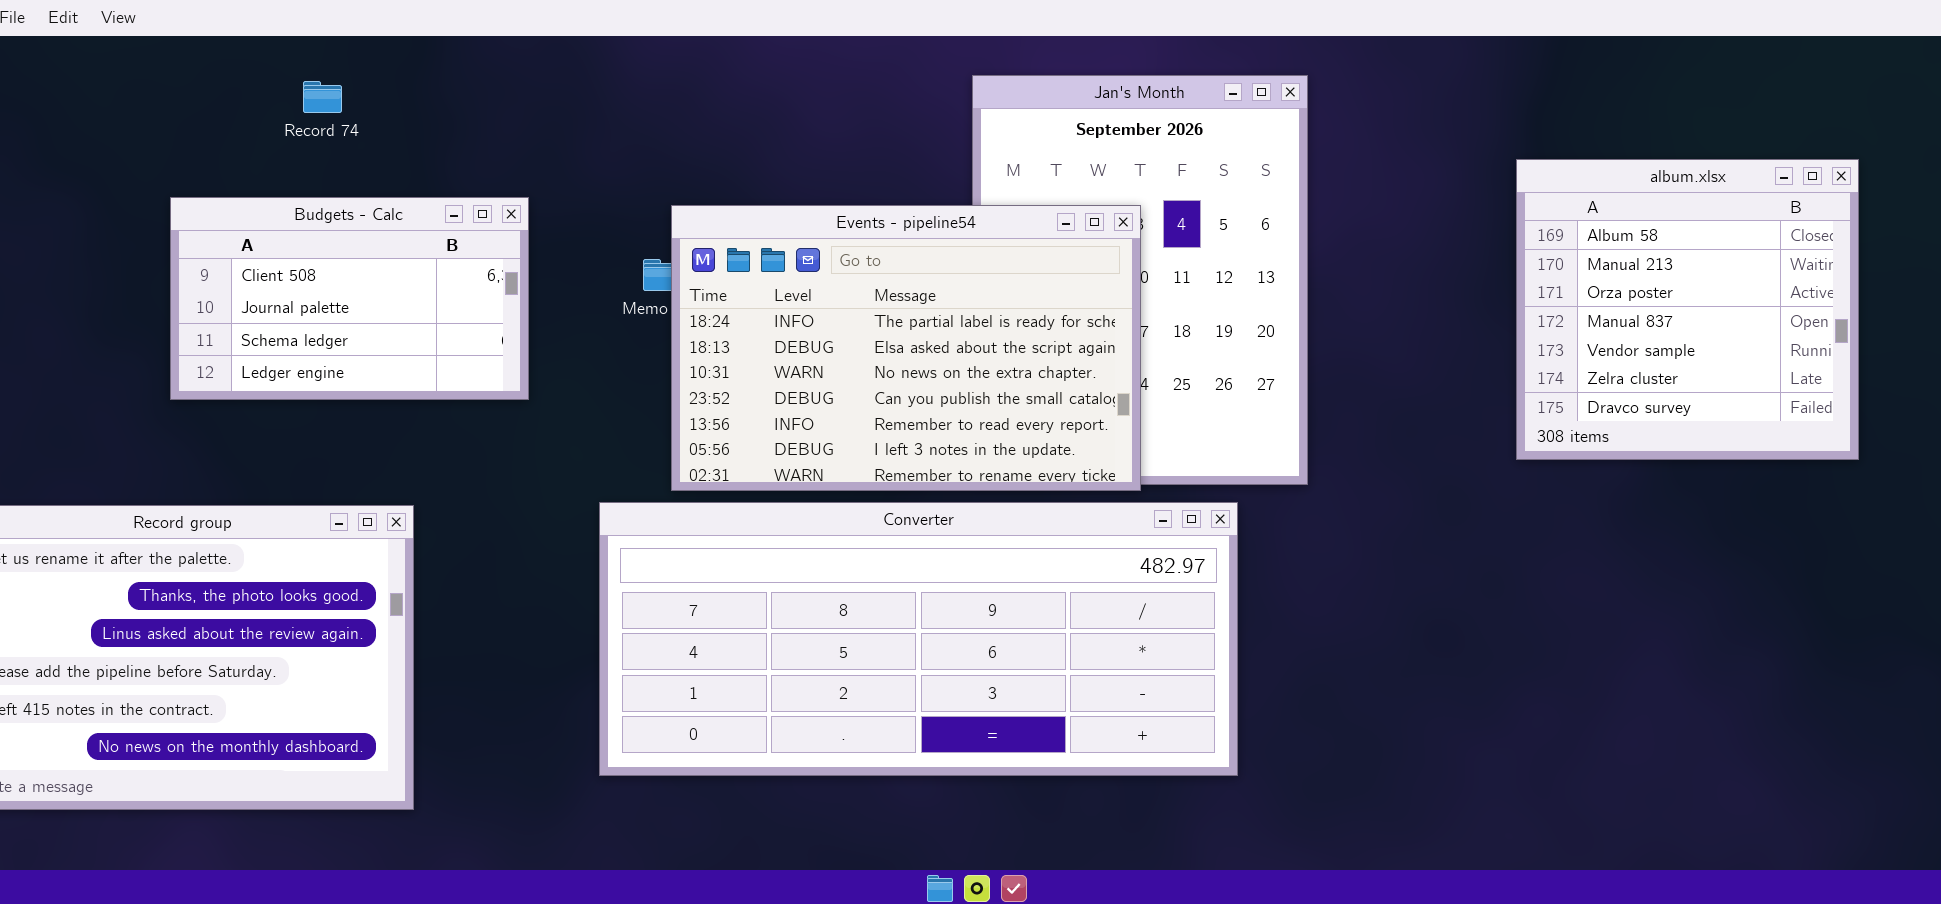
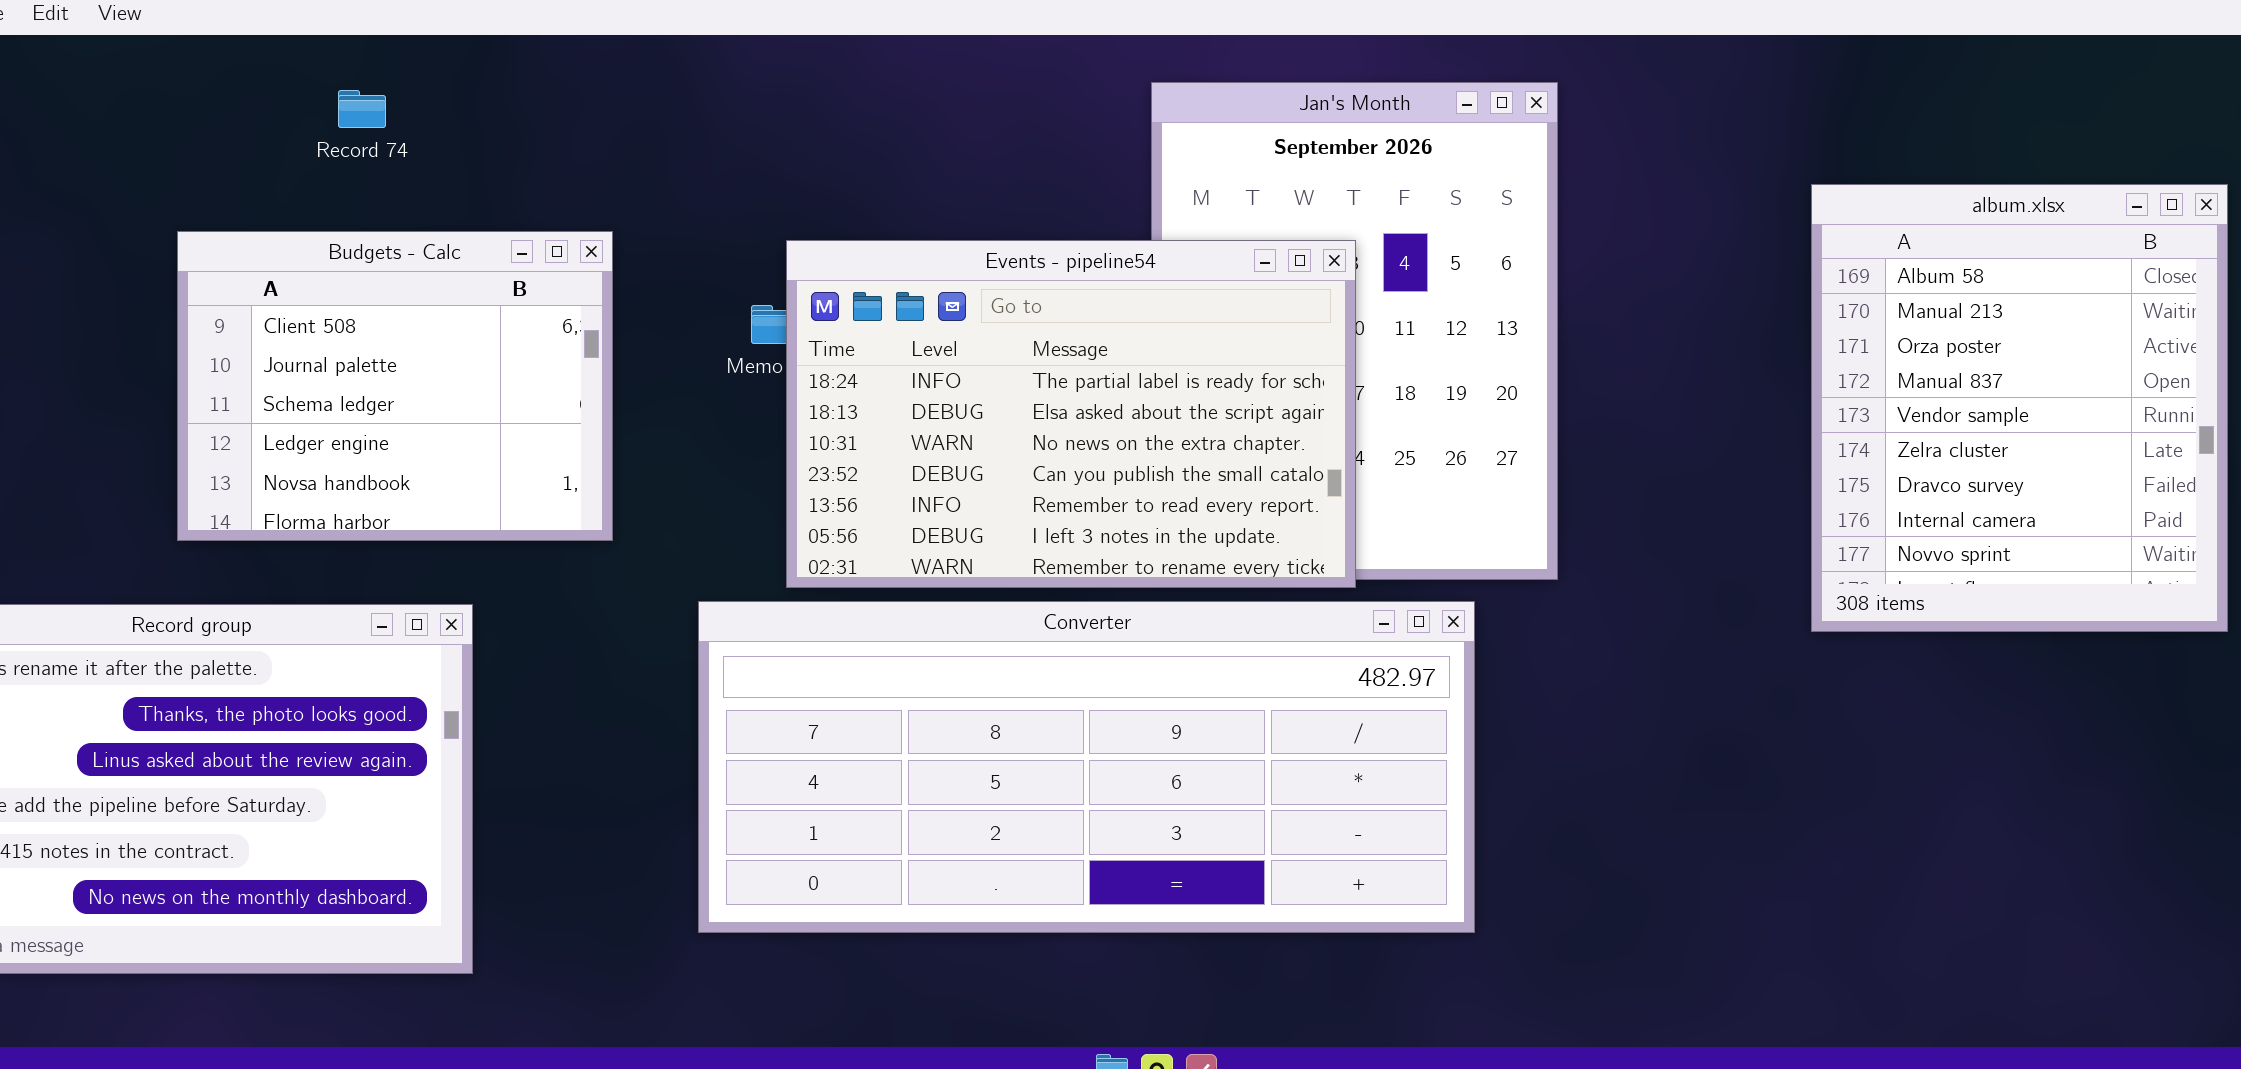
album.xlsx: [1516,159,1859,460] -> [1811,184,2228,632], resized
Budgets - Calc: [170,197,529,400] -> [177,231,613,541], resized

